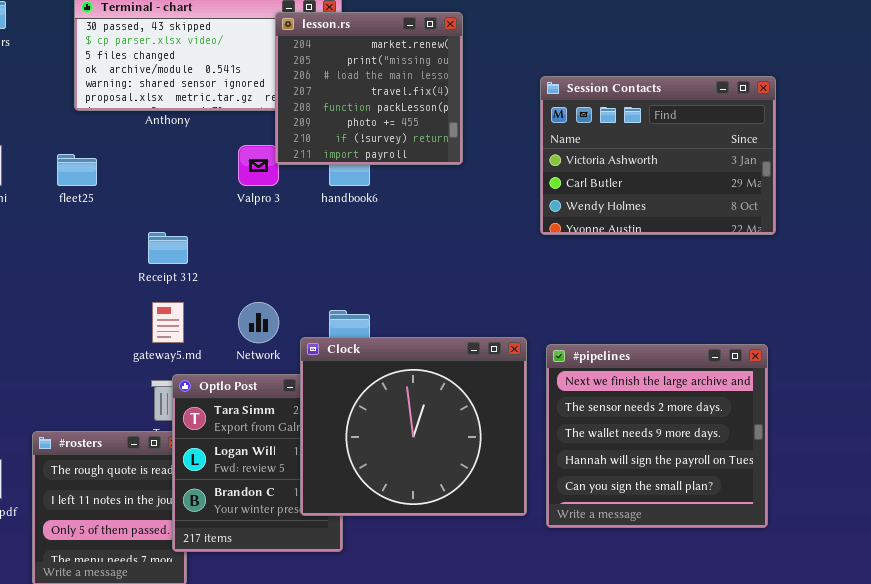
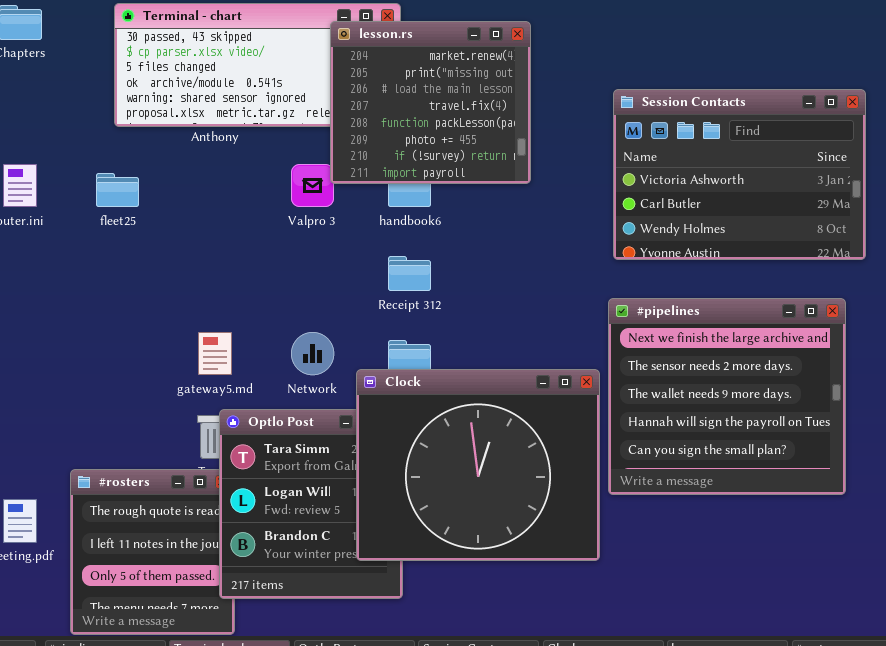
Receipt 312: [148,232,188,264] -> [388,256,431,291], moved
#pipelines: [546,344,768,528] -> [608,298,846,495], moved

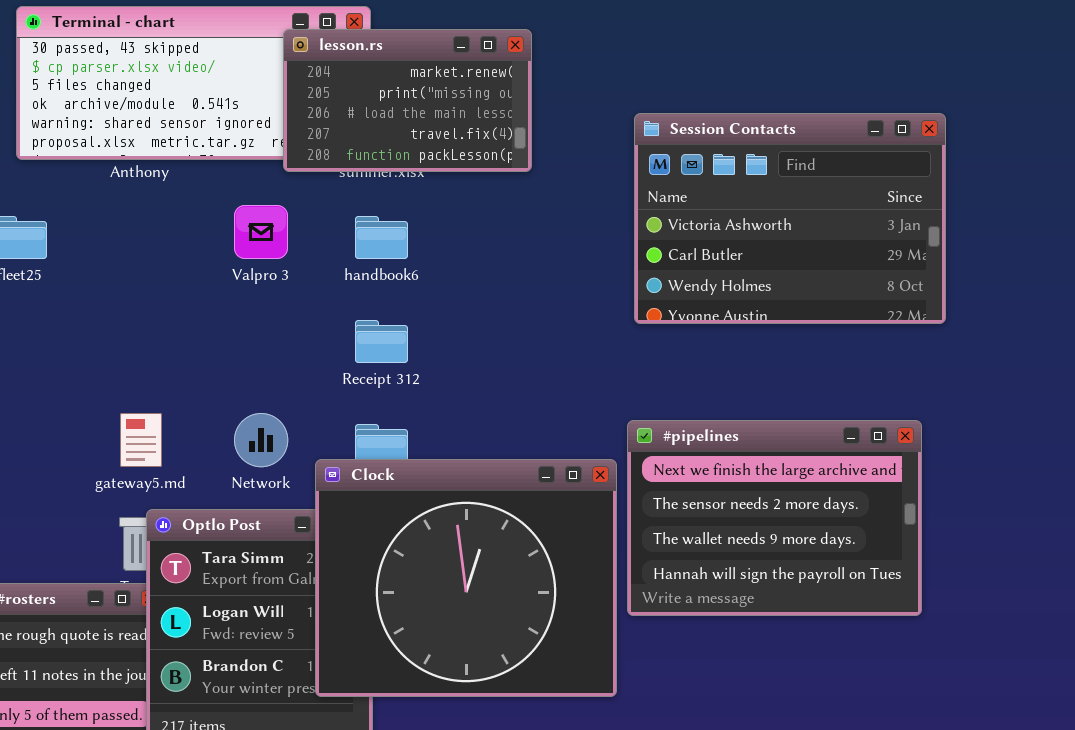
lesson.rs: [330,21,531,184] -> [283,29,532,172], resized
#pipelines: [608,298,846,495] -> [627,420,922,616], resized

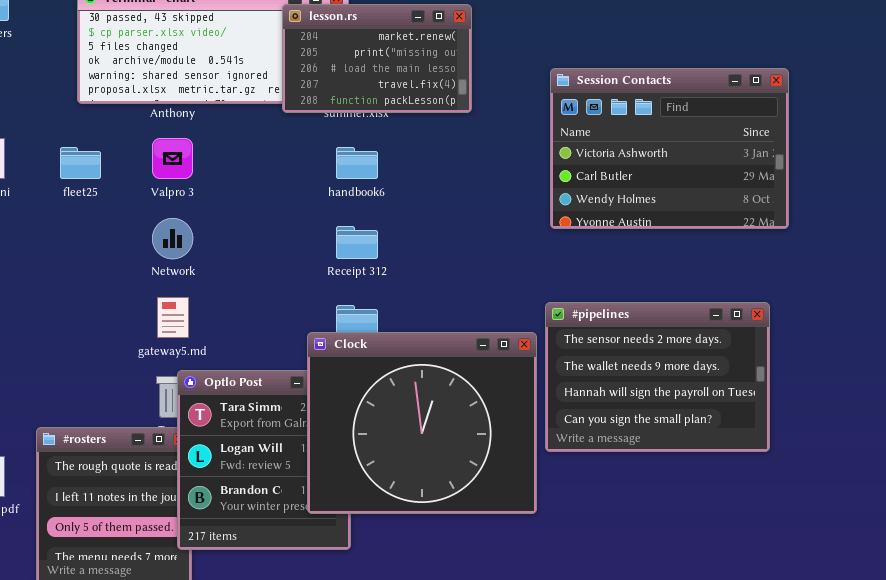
Valpro 3: [234,205,288,259] -> [152,138,193,179], moved
Network: [234,413,288,467] -> [152,218,193,259], moved
#pipelines: [627,420,922,616] -> [545,302,770,452], scrolled down 1 row

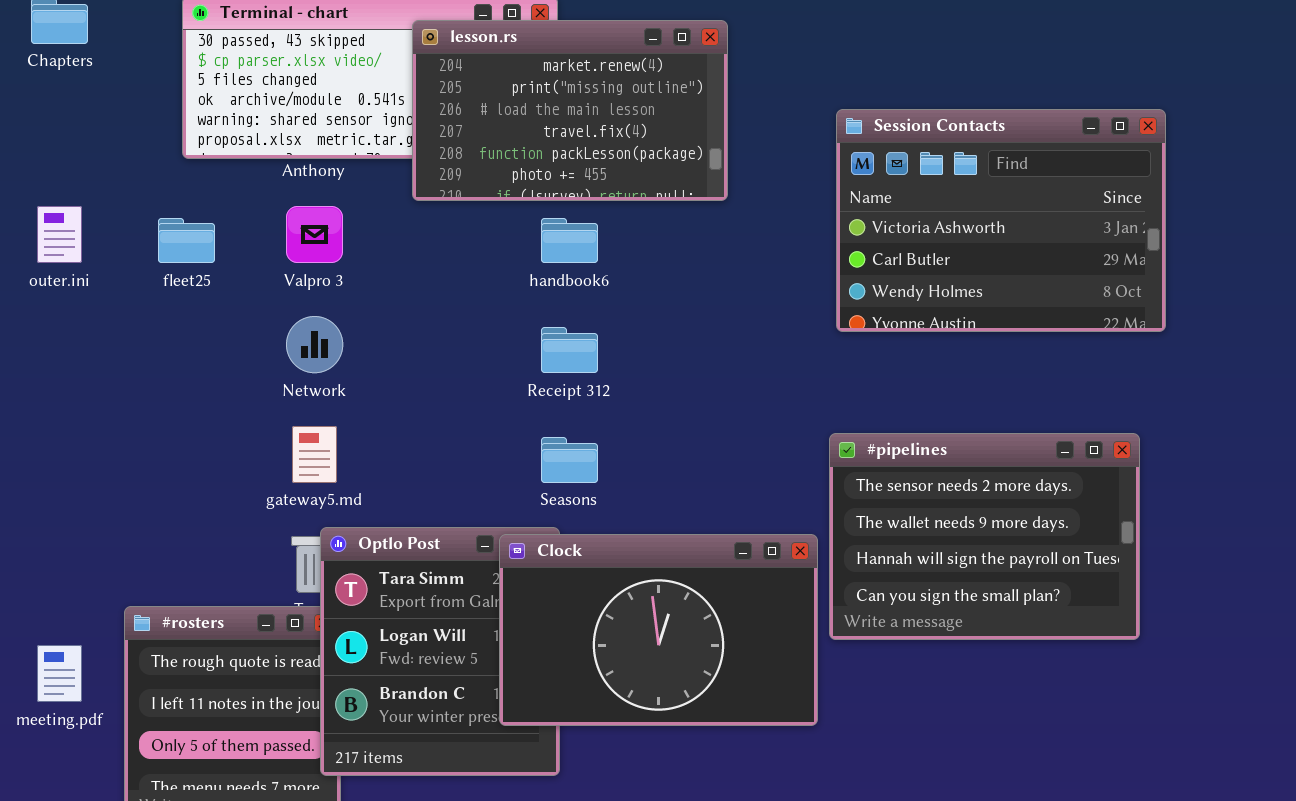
lesson.rs: [282,4,472,113] -> [412,20,728,201], resized
Clock: [307,332,537,514] -> [499,534,818,726], resized

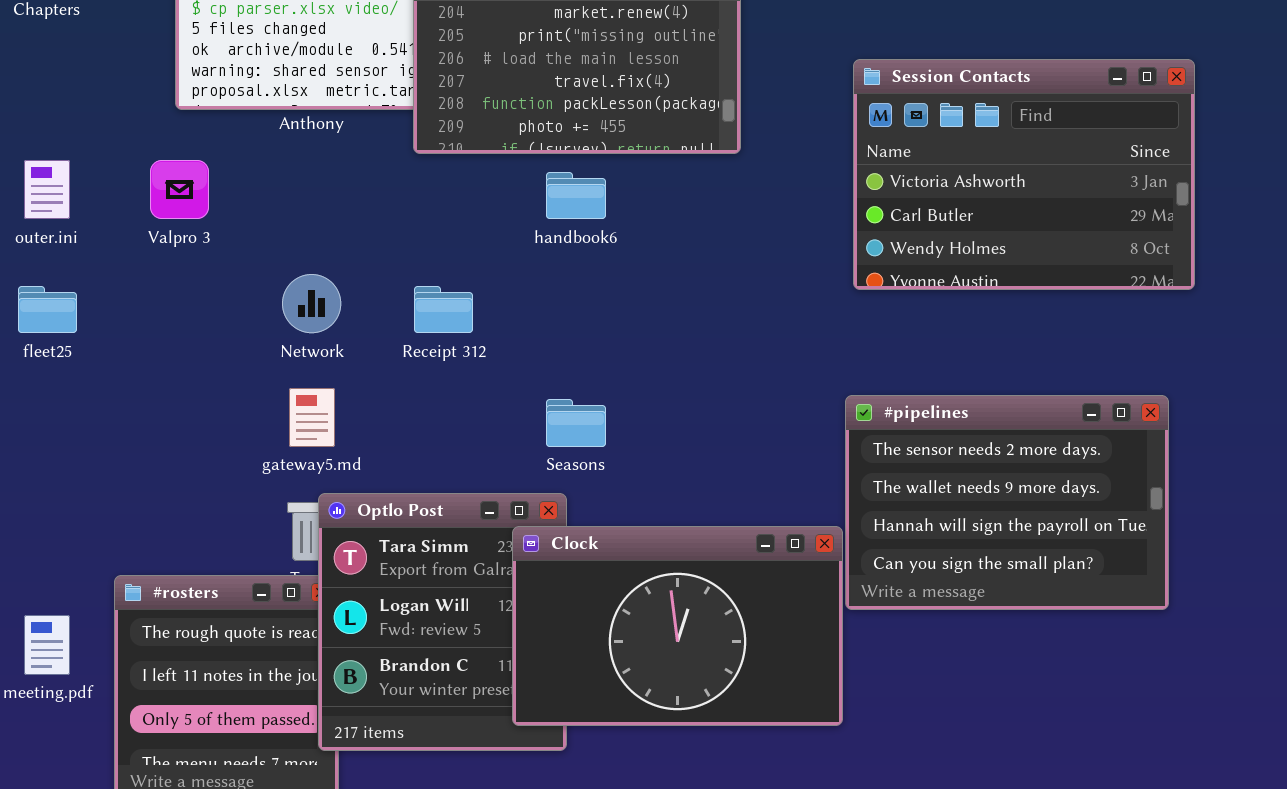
Valpro 3: [286,206,343,263] -> [150,160,209,219], moved
fleet25: [158,218,215,263] -> [18,286,77,333], moved
Receipt 312: [541,327,598,373] -> [414,286,473,333], moved
Clock: [499,534,818,726] -> [512,526,843,726], moved

